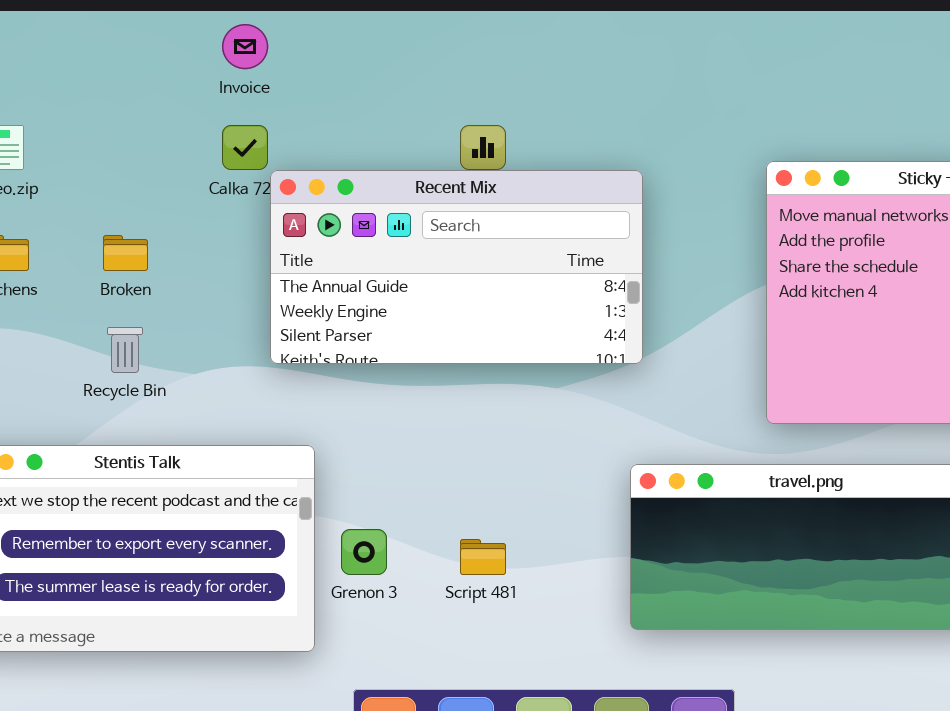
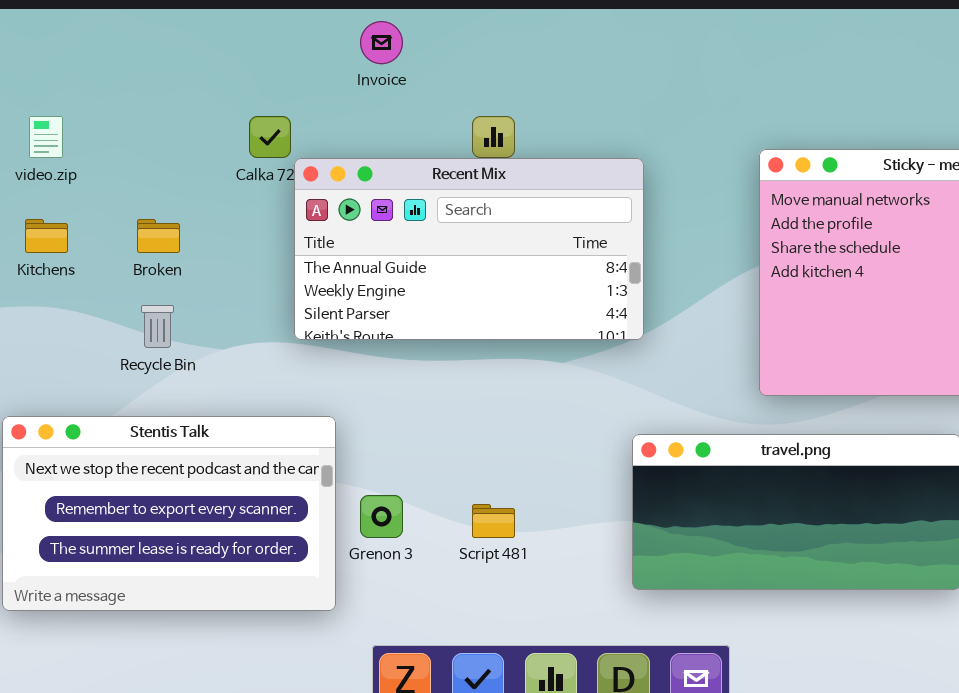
Invoice: [222,24,268,69] -> [360,21,403,64], moved

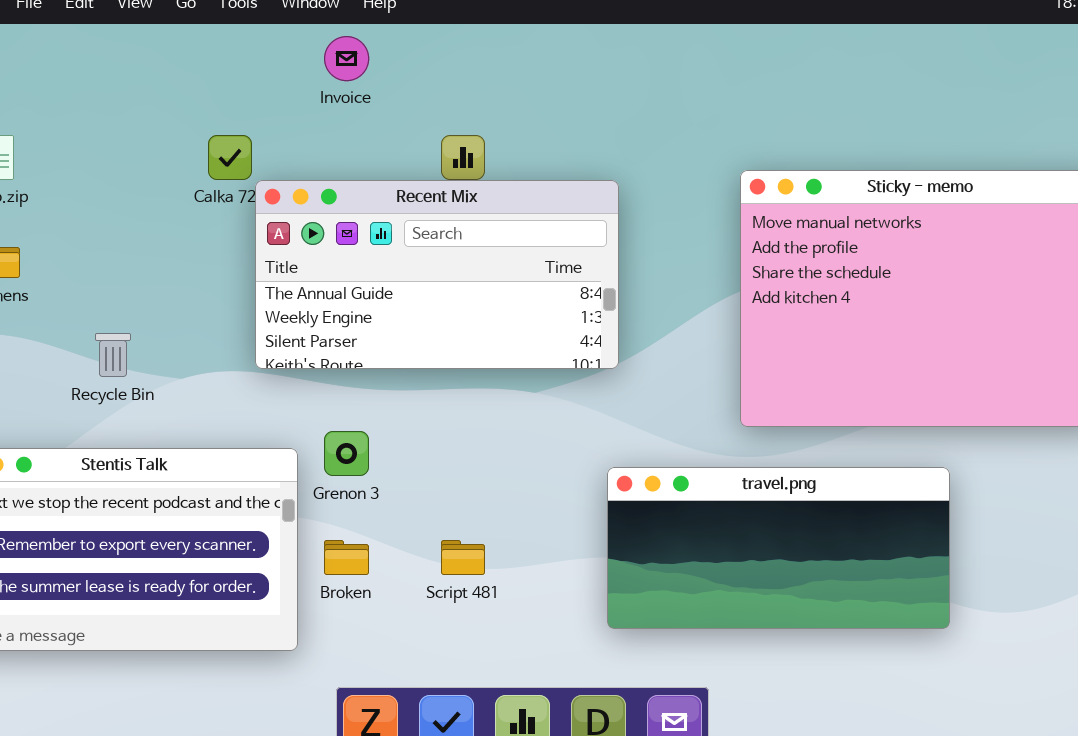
Broken: [137,219,180,253] -> [324,540,369,575], moved
Grenon 3: [360,495,403,538] -> [324,431,369,476], moved

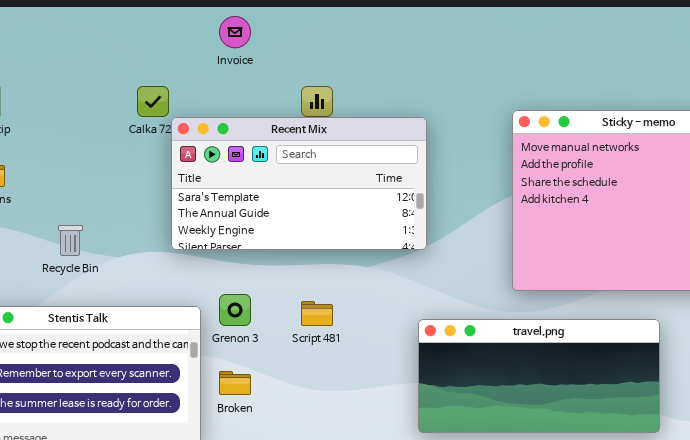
Recent Mix: [255,180,619,369] -> [171,117,427,250], scrolled up 1 row
Script 481: [441,540,485,575] -> [301,301,333,326], moved

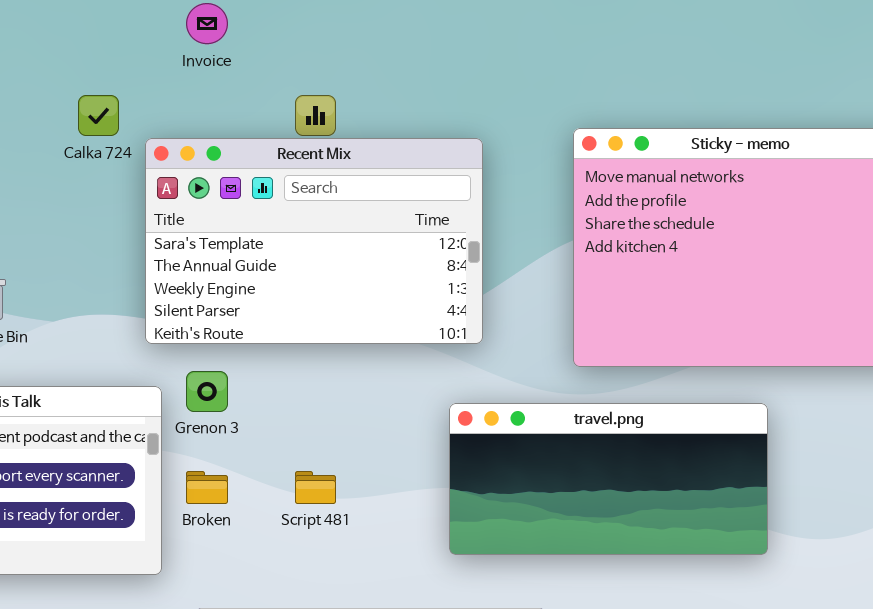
Recent Mix: [171,117,427,250] -> [145,138,483,344], moved, resized
Script 481: [301,301,333,326] -> [295,471,336,504], moved

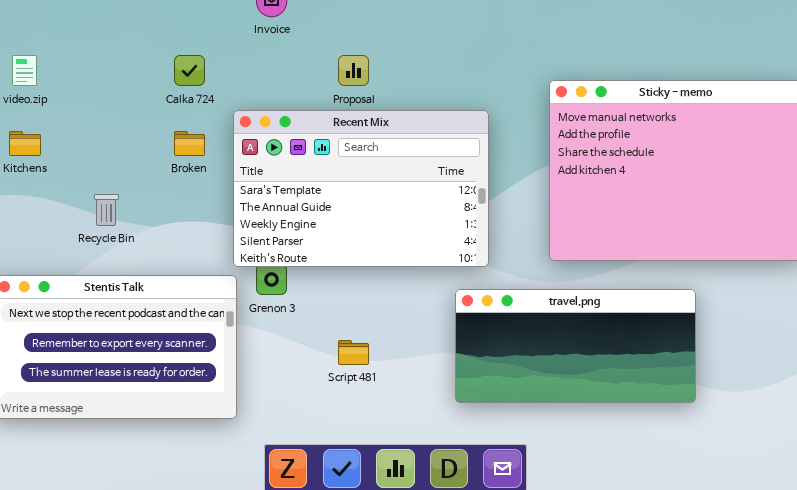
Recent Mix: [145,138,483,344] -> [233,110,489,267], moved
Broken: [186,471,228,504] -> [174,131,205,156], moved

